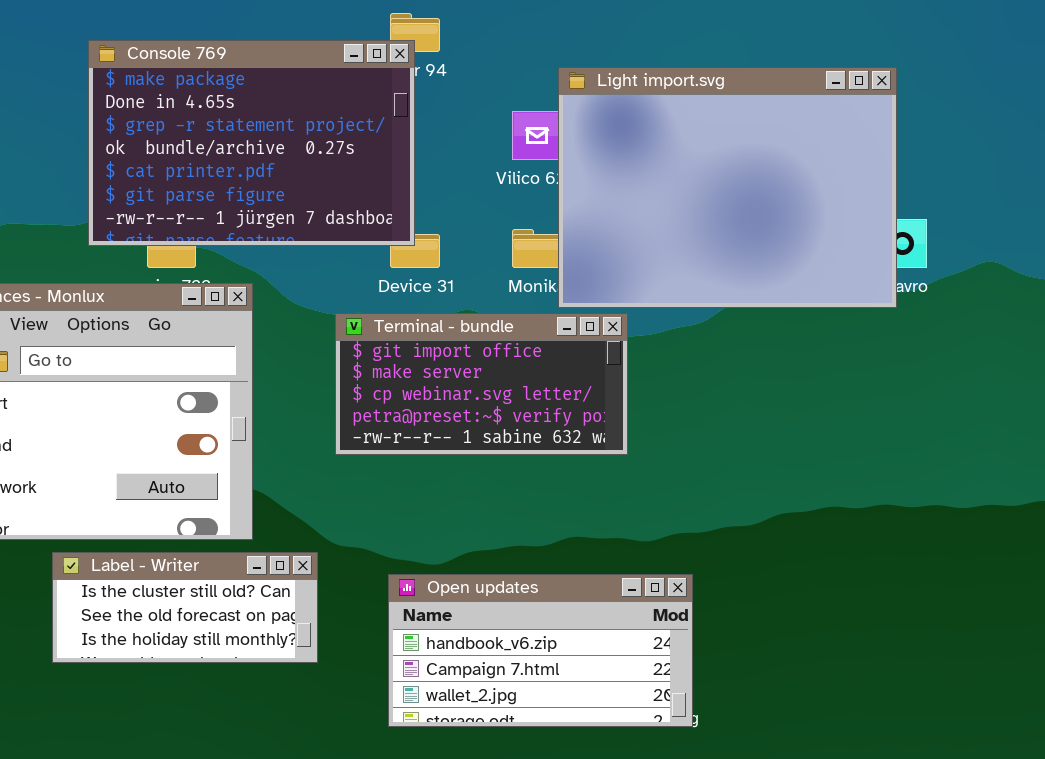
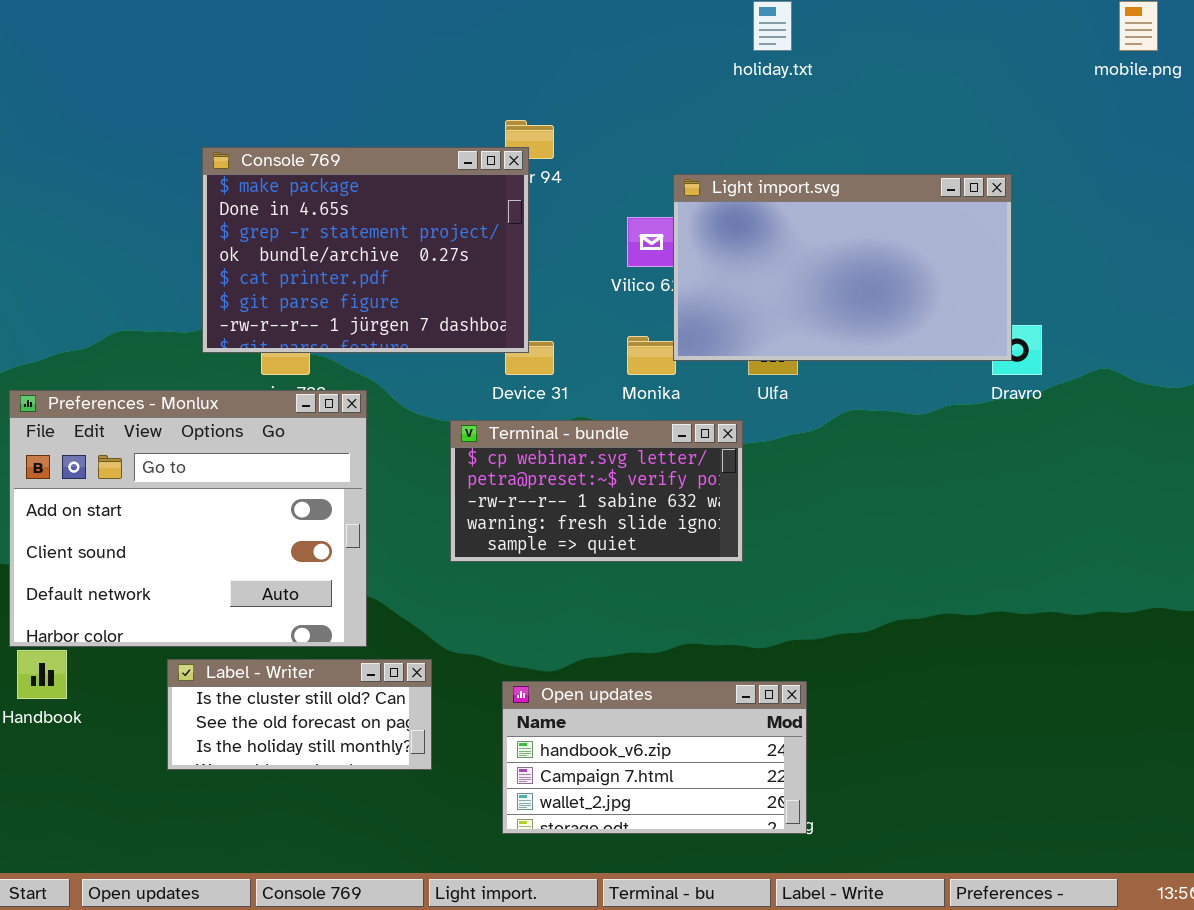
Light import.svg: [558,67,897,308] -> [673,174,1012,361], resized
Terminal - bundle: [335,313,628,455] -> [450,420,743,562], scrolled down 2 rows

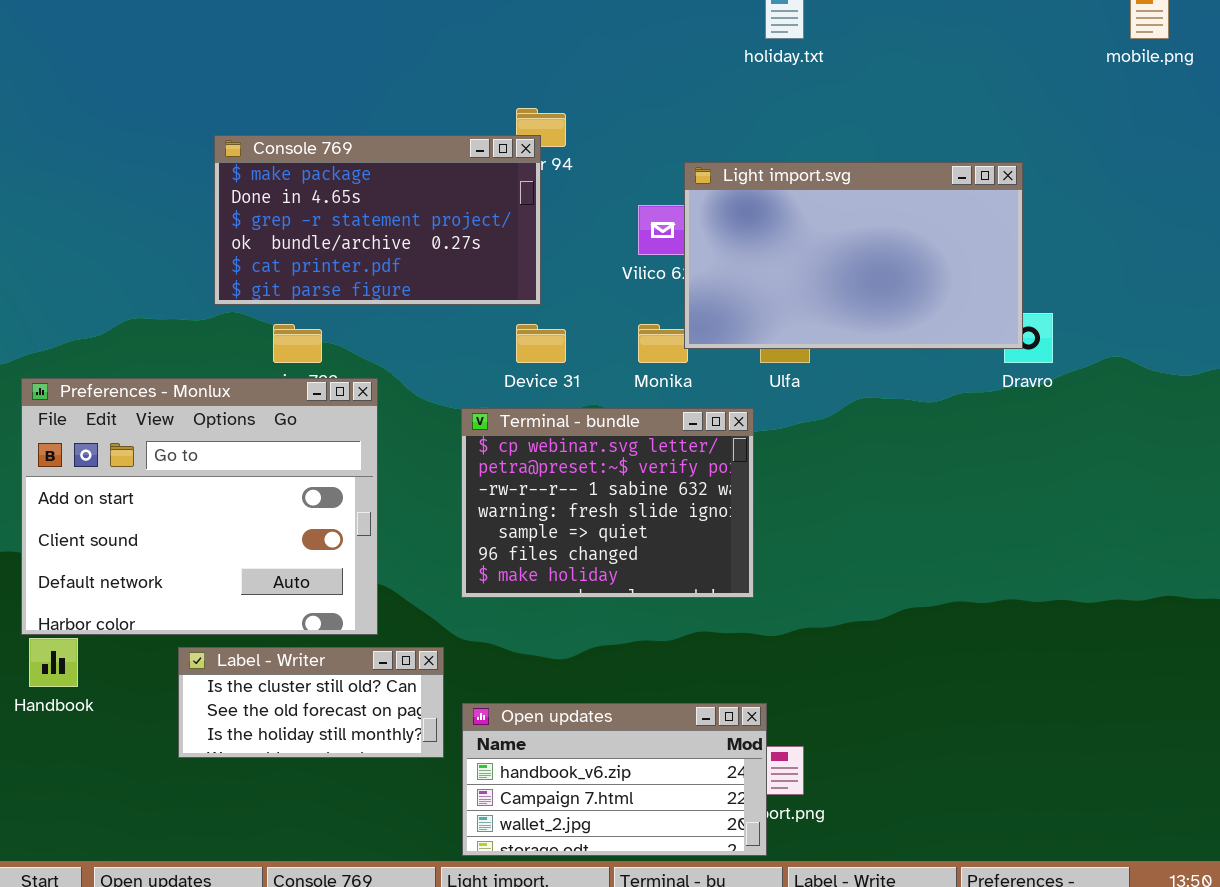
Console 769: [202,147,529,353] -> [214,135,541,305], resized
Terminal - bundle: [450,420,743,562] -> [461,408,754,598], resized
Open updates: [502,681,807,834] -> [462,703,767,856], moved

